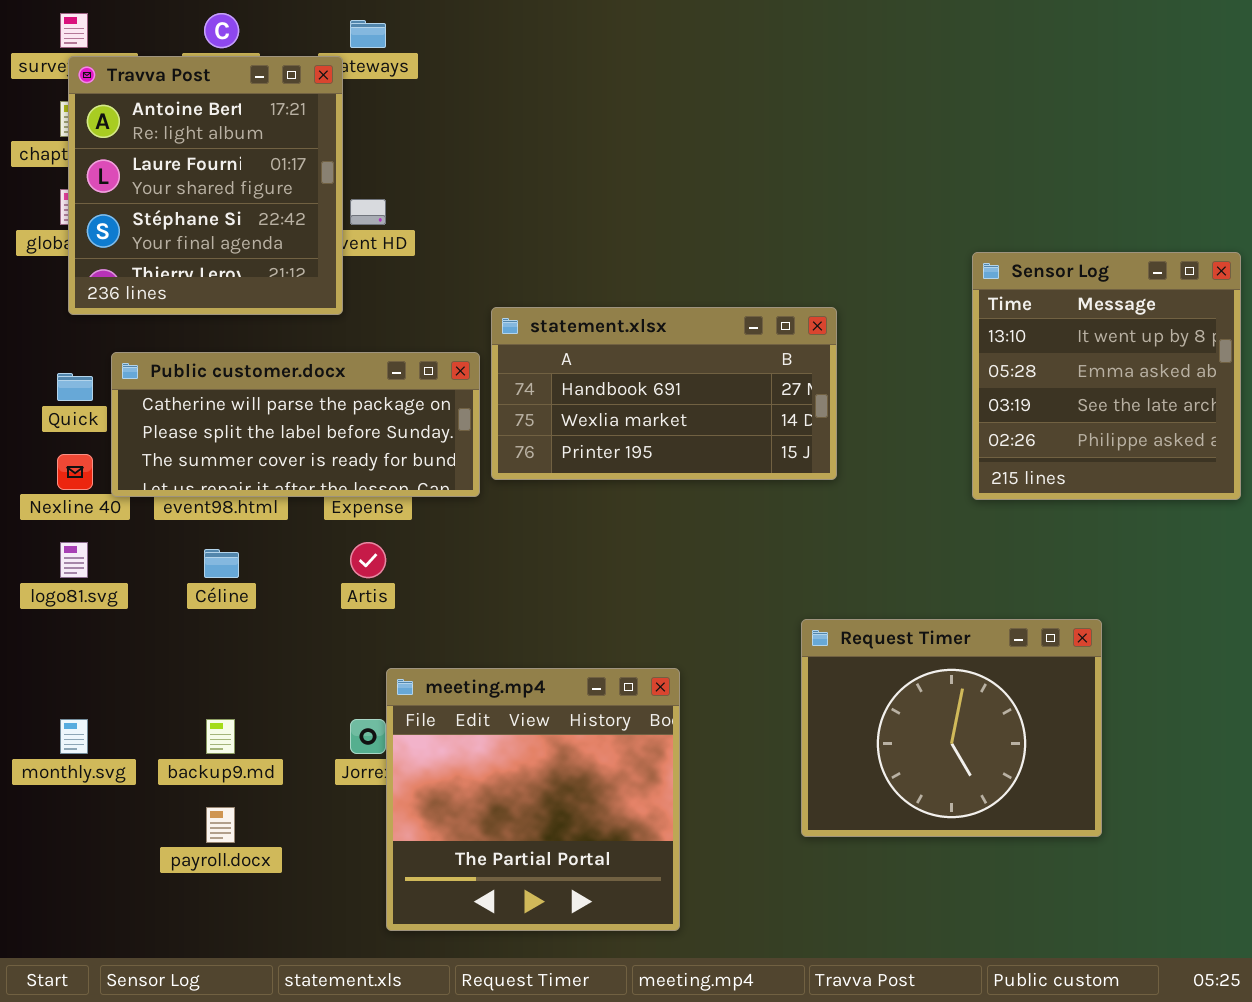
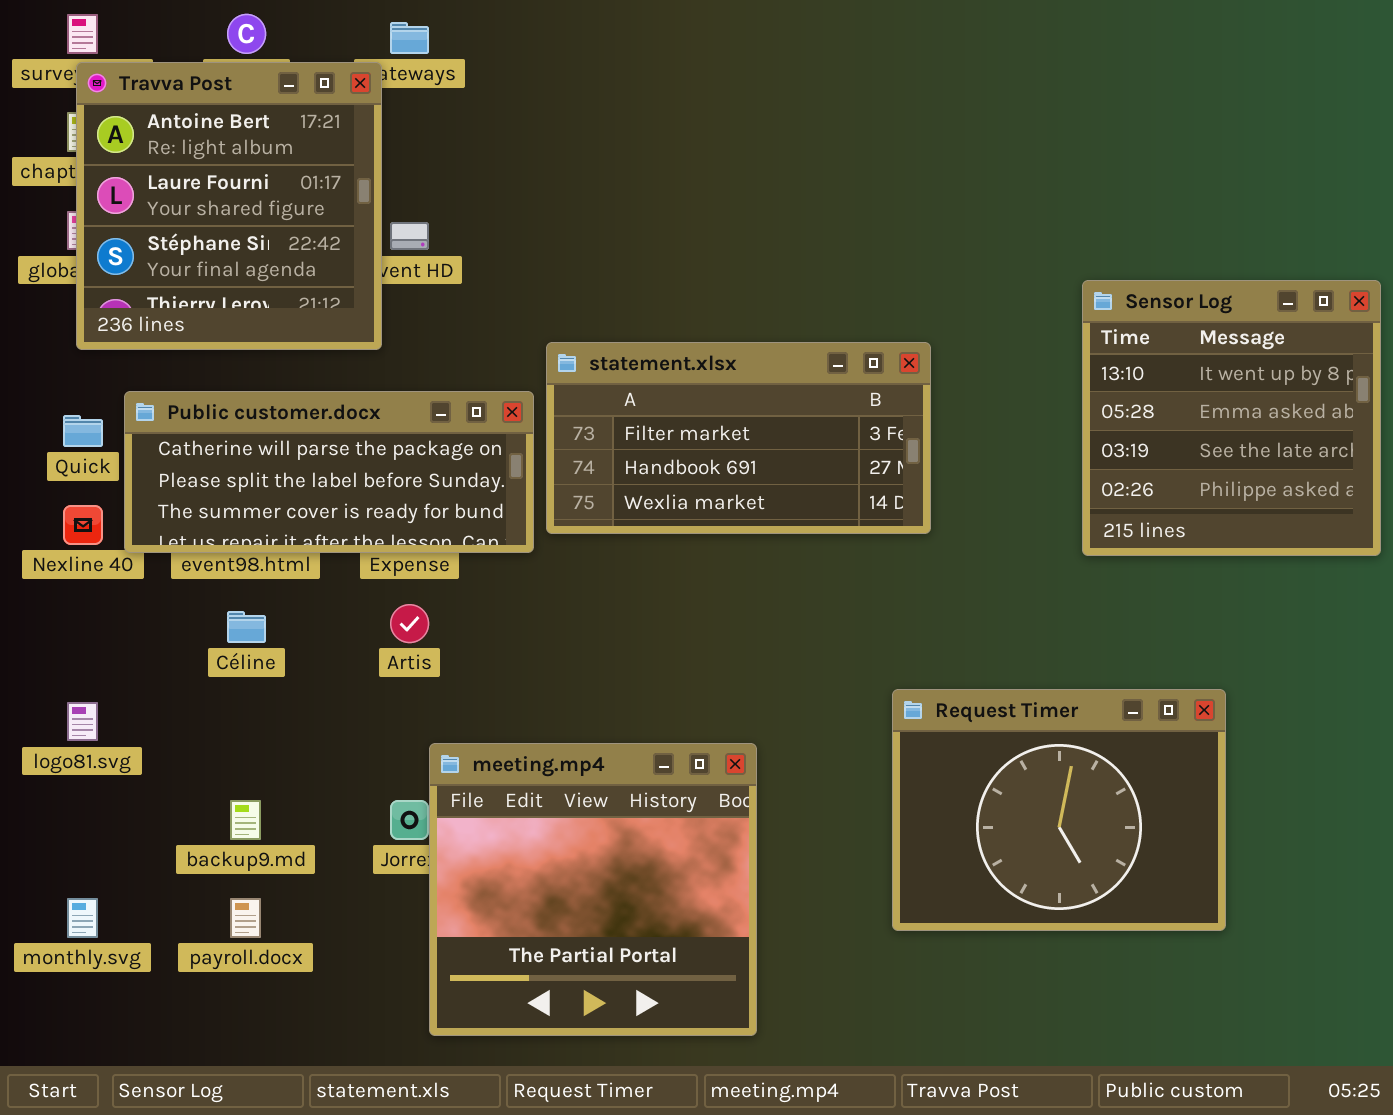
statement.xlsx: [491,307,837,480] -> [546,342,931,534], scrolled up 1 row
logo81.svg: [60,542,88,578] -> [67,702,98,741], moved
monthly.svg: [60,719,88,754] -> [67,898,98,938], moved

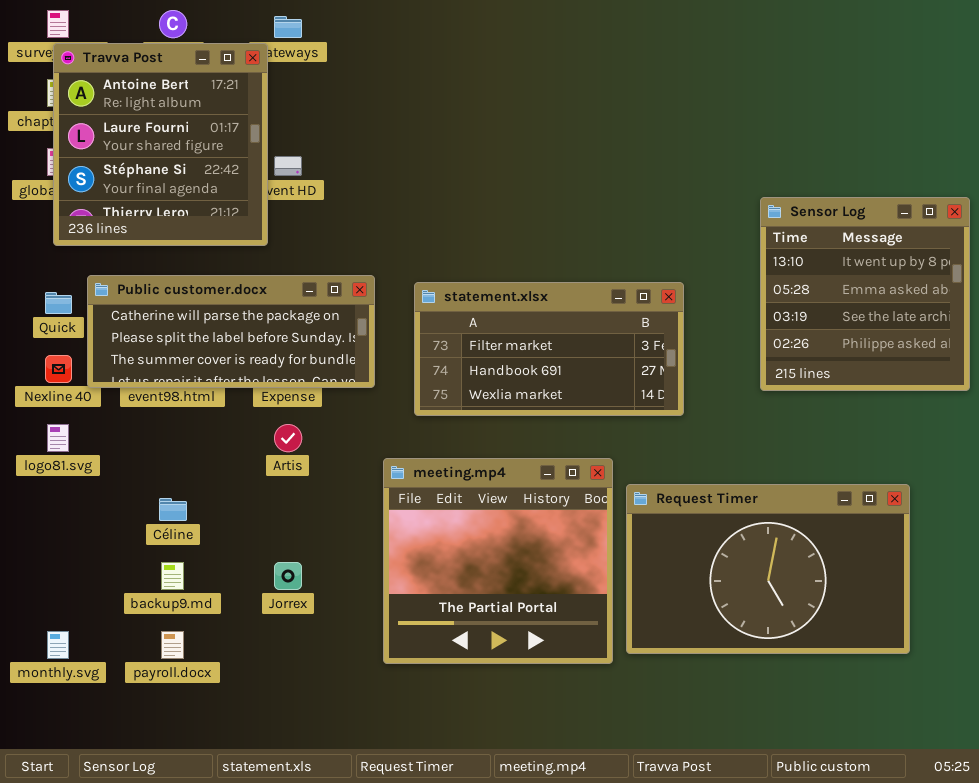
statement.xlsx: [546,342,931,534] -> [414,282,684,416], moved
Céline: [227,611,266,643] -> [159,498,187,521], moved
Request Timer: [892,689,1226,931] -> [626,484,910,654], resized
logo81.svg: [67,702,98,741] -> [47,424,69,452], moved
meeting.mp4: [429,743,757,1036] -> [383,458,613,664], moved

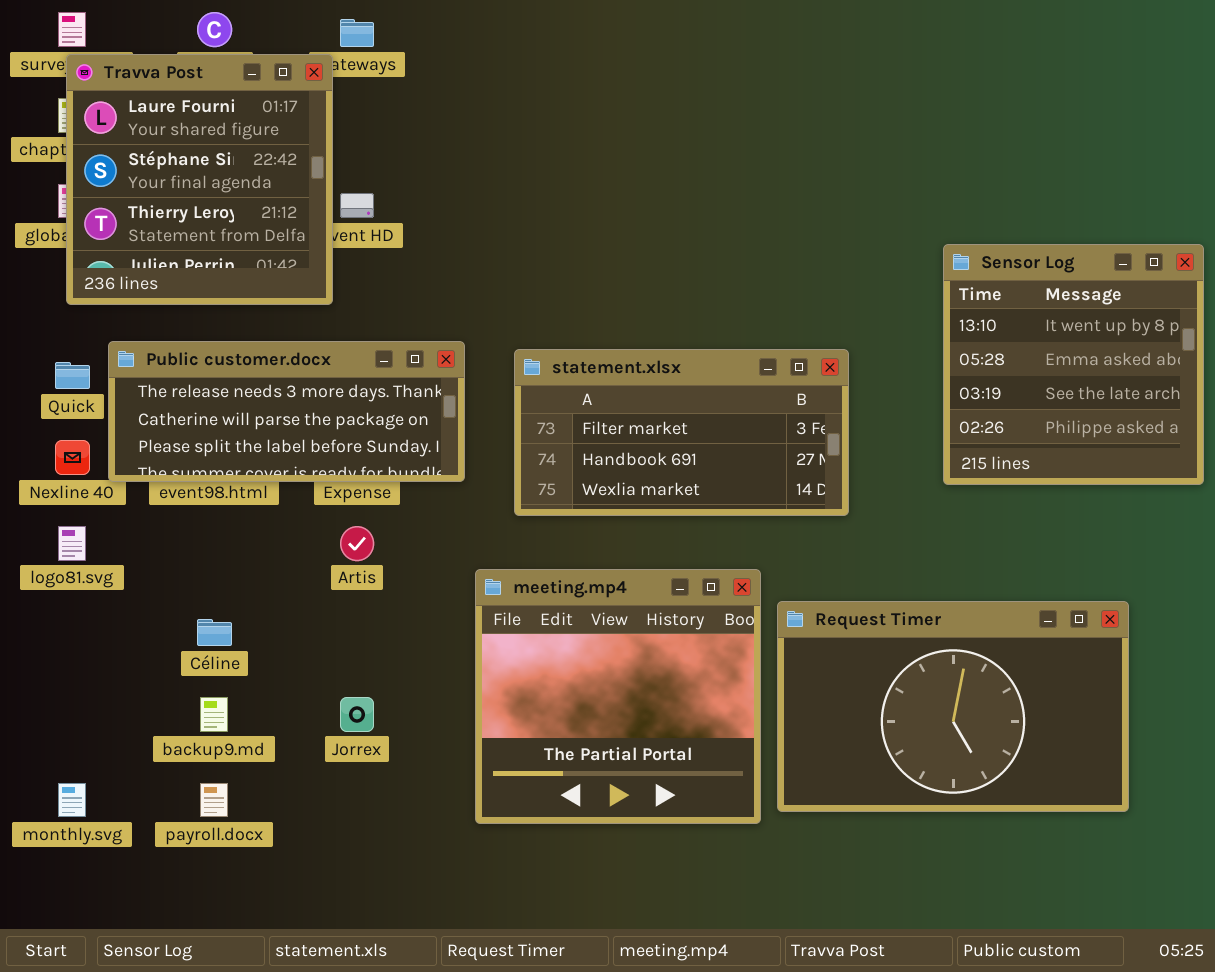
Travva Post: [53,43,268,246] -> [66,54,333,305], scrolled down 1 row
Public customer.docx: [87,275,375,388] -> [108,341,465,482], scrolled up 1 row

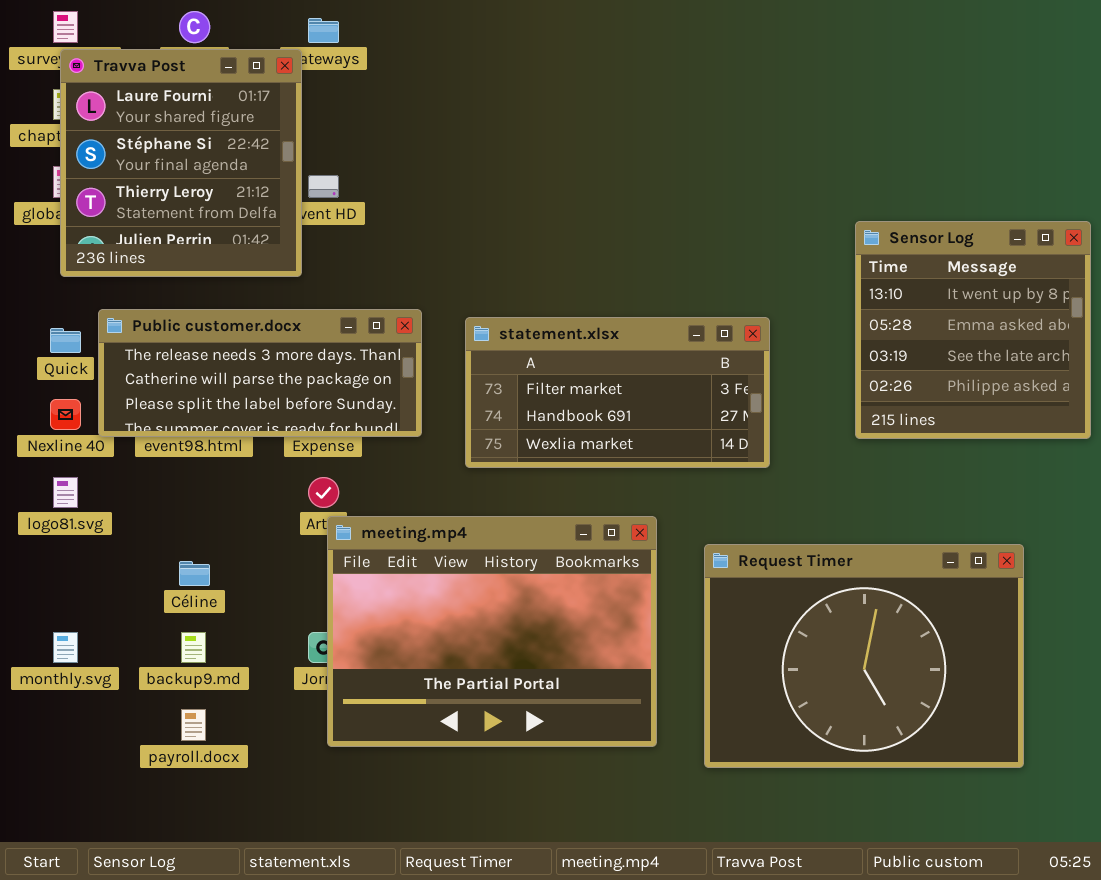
meeting.mp4: [475,569,761,824] -> [327,516,657,747], moved, resized
Request Timer: [777,601,1129,812] -> [704,544,1024,768], resized
monthly.svg: [58,783,86,817] -> [53,632,78,663], moved

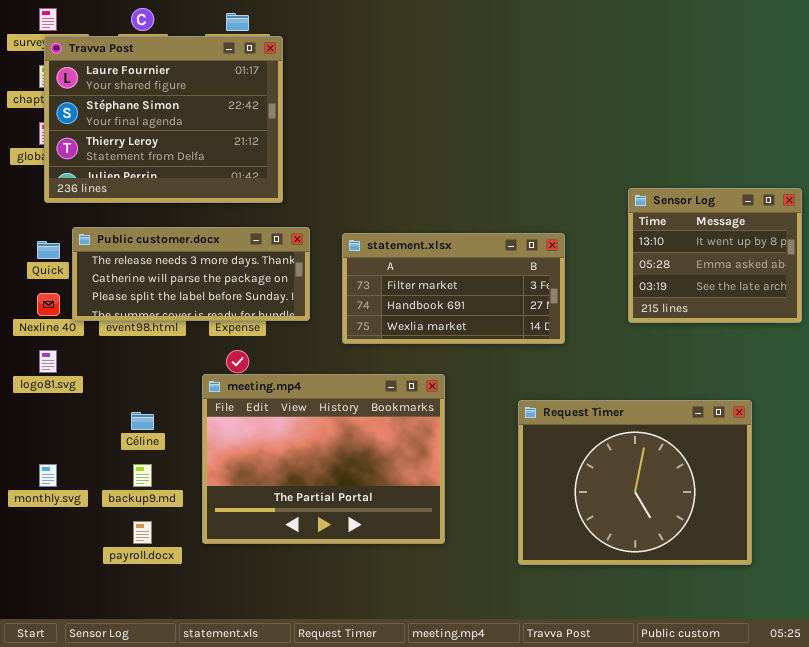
Travva Post: [60,49,302,277] -> [44,36,283,203], resized
Sensor Log: [855,221,1091,439] -> [628,188,802,323], resized
meeting.mp4: [327,516,657,747] -> [202,374,445,544], moved

